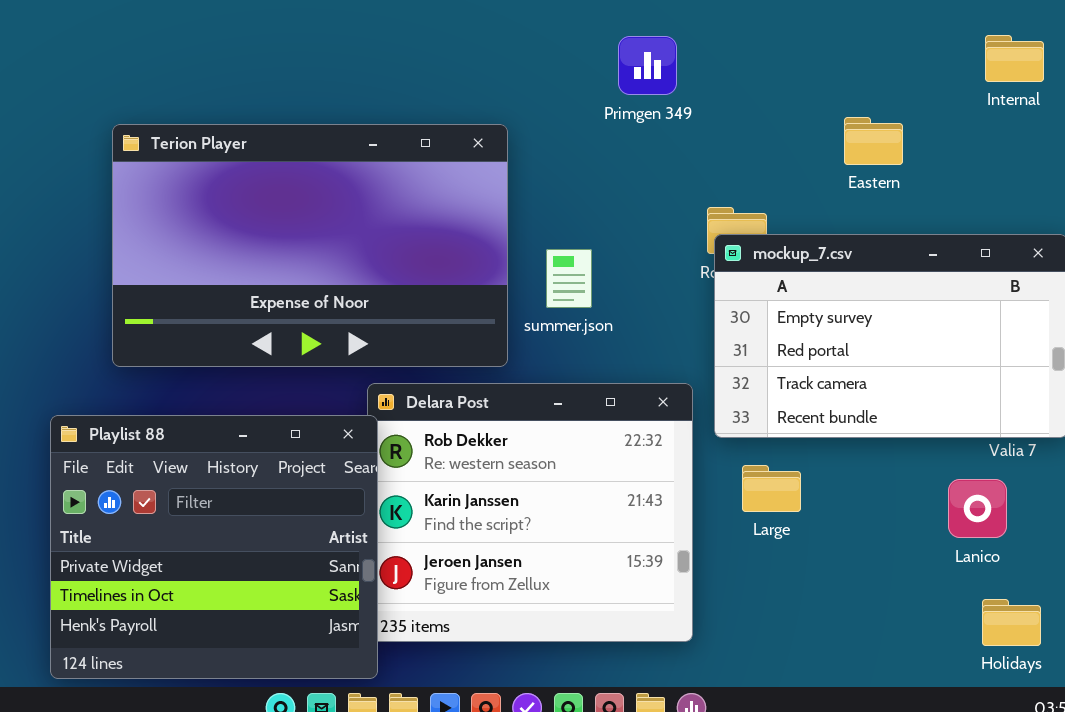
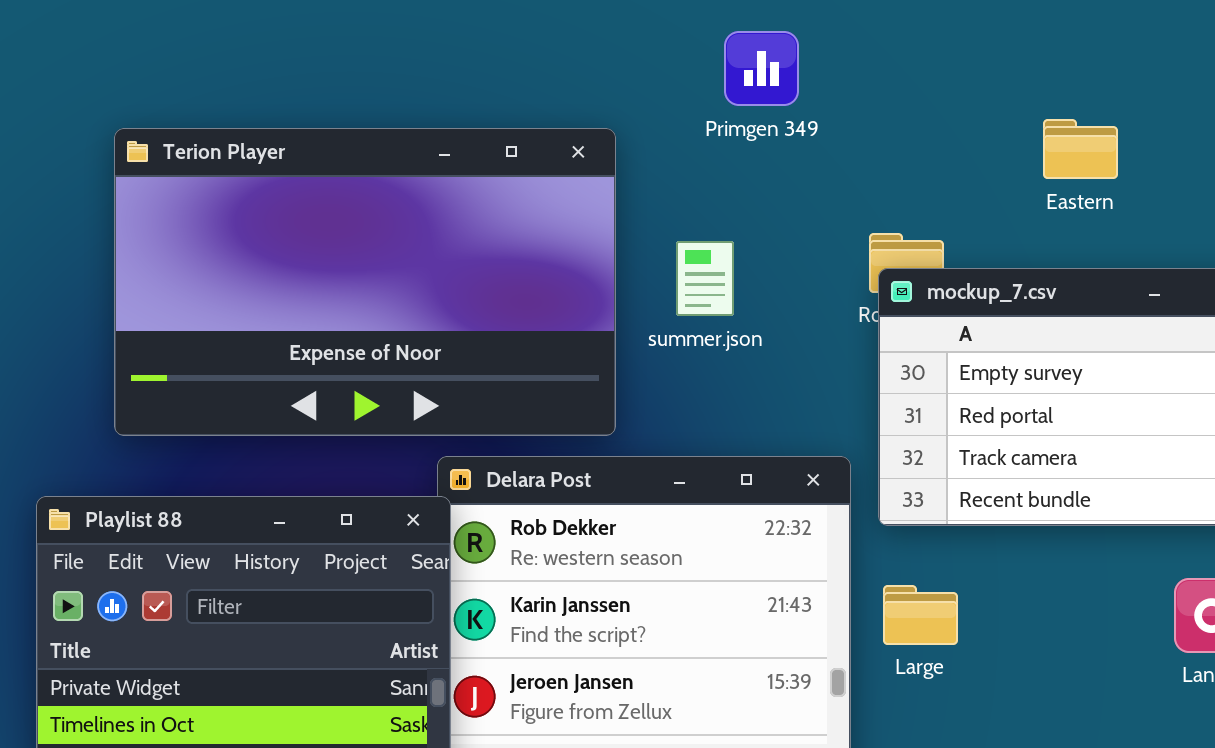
Primgen 349: [618,36,677,95] -> [724,31,799,106], moved
summer.json: [546,249,592,308] -> [676,241,734,316], moved
Large: [742,465,801,512] -> [883,585,958,645], moved

